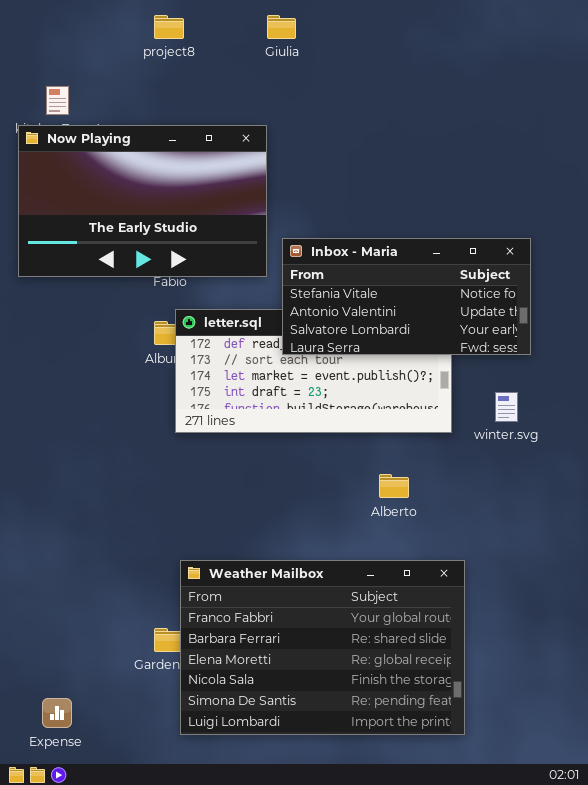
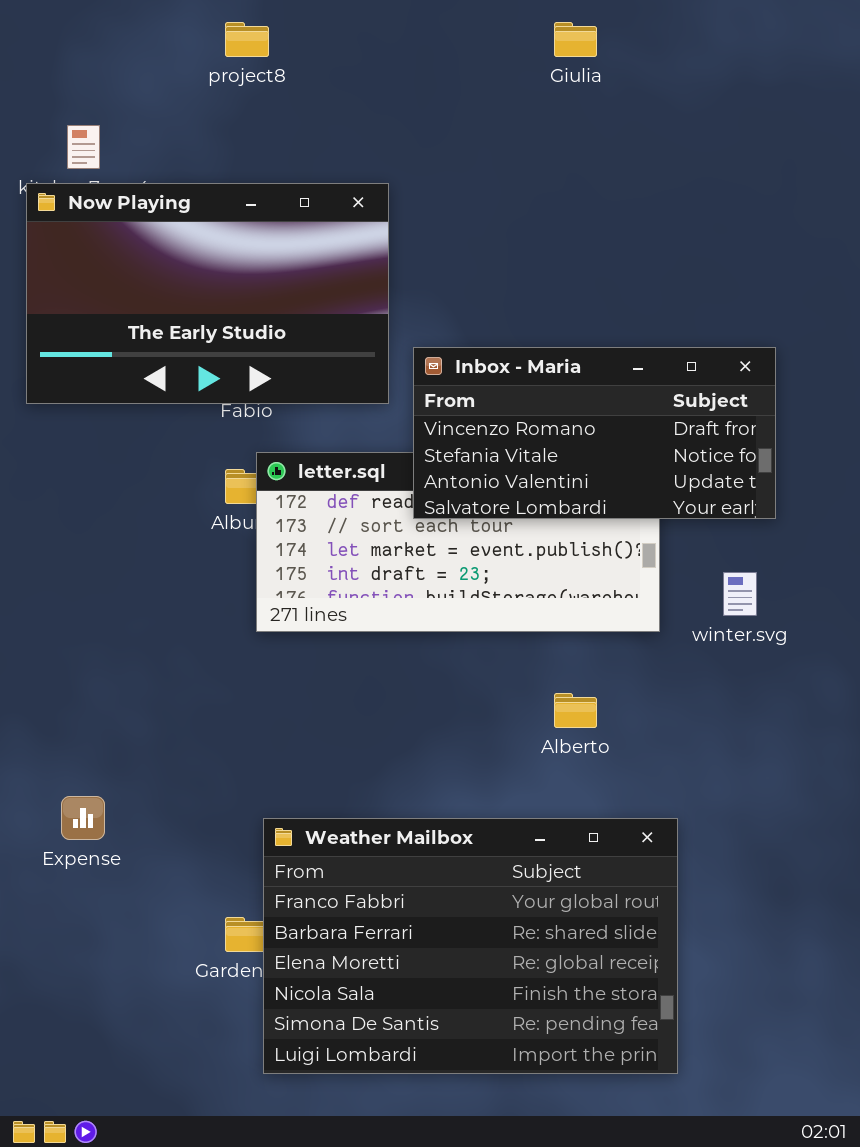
Giulia: [267,15,296,39] -> [554,22,597,57], moved
Inbox - Maria: [282,238,531,355] -> [413,347,776,519], scrolled up 1 row
Expense: [42,698,72,728] -> [61,796,105,840], moved

